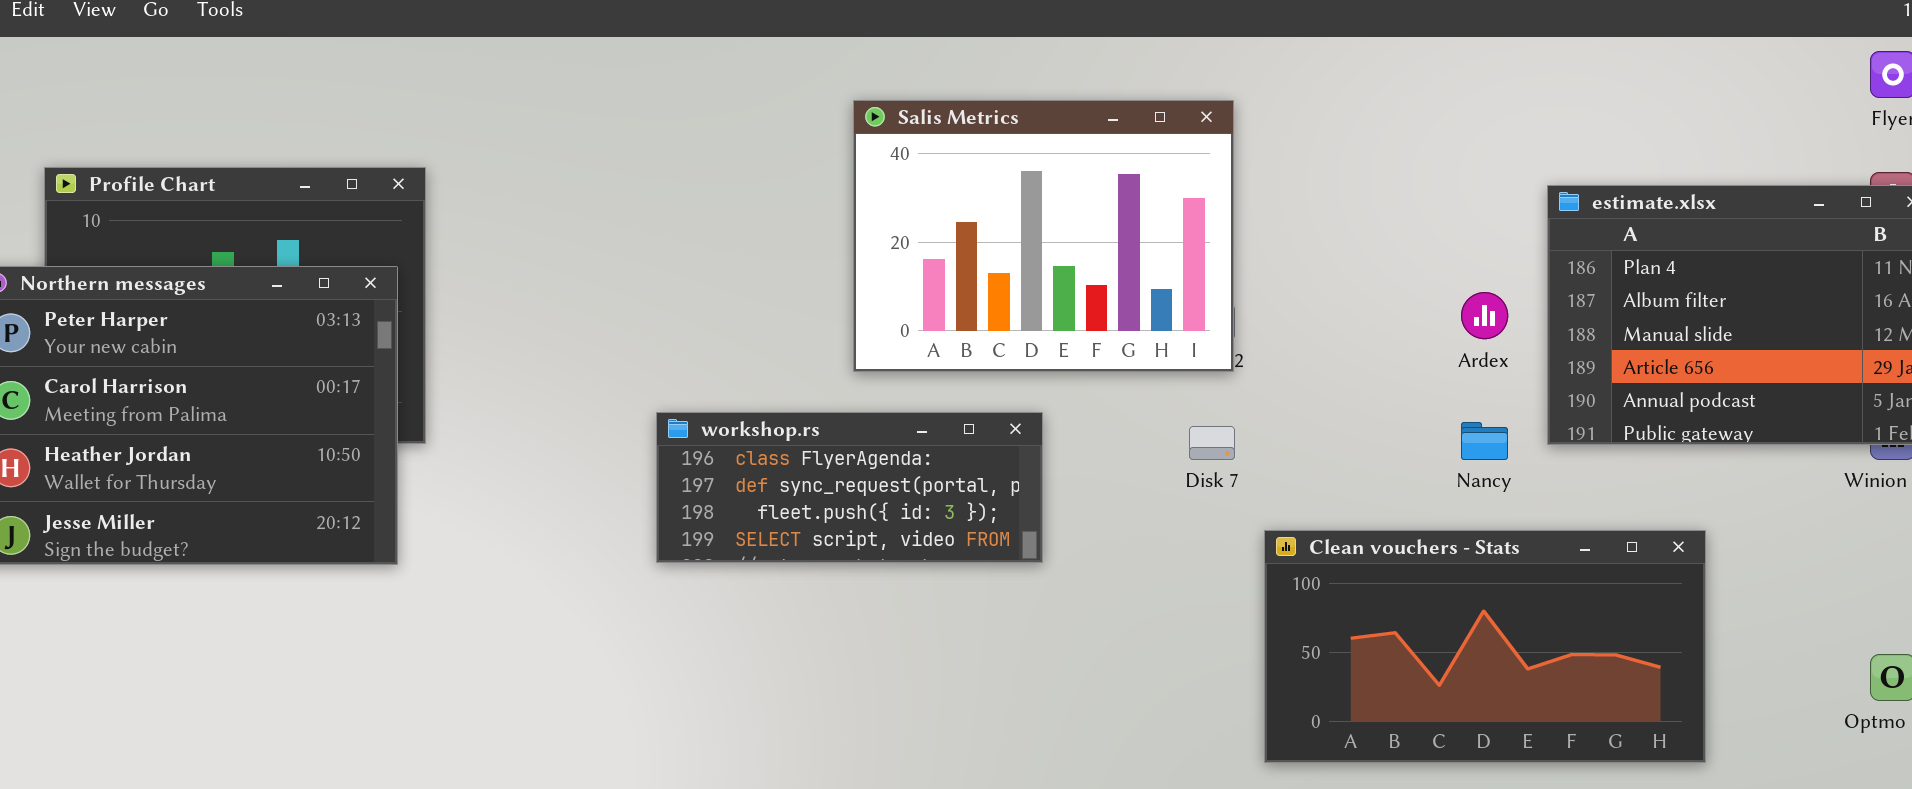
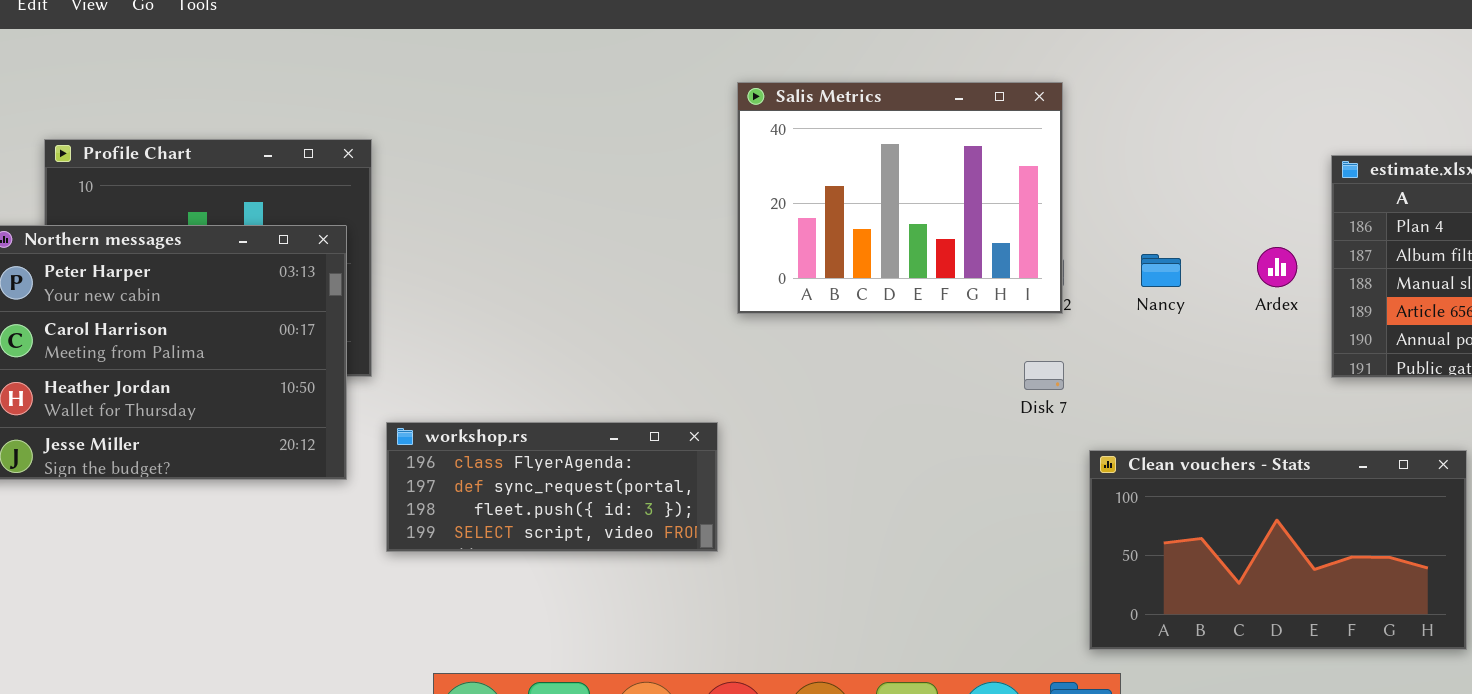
workshop.rs: [656,412,1043,563] -> [386,422,718,552], moved
Nancy: [1461,422,1508,460] -> [1141,254,1181,287], moved

